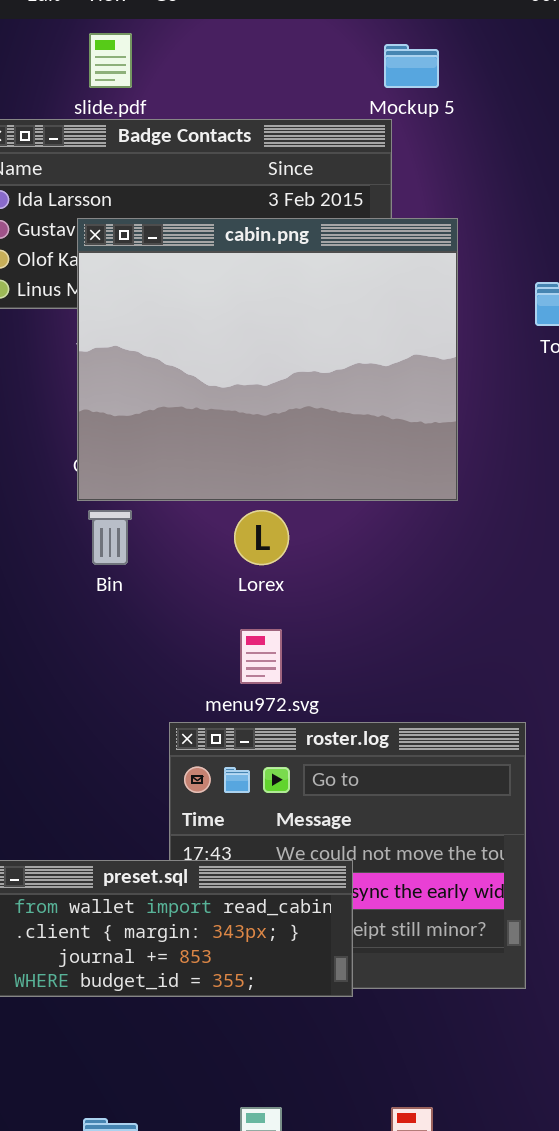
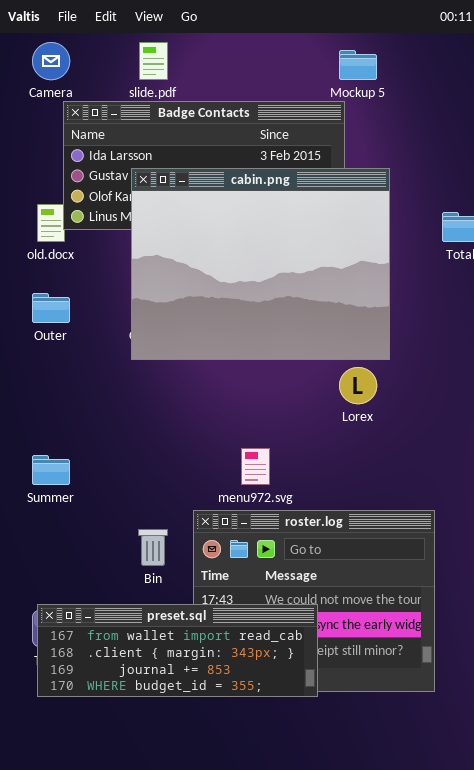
Bin: [88,510,132,565] -> [138,529,168,566], moved
Lorex: [234,510,289,565] -> [339,367,377,404], moved

